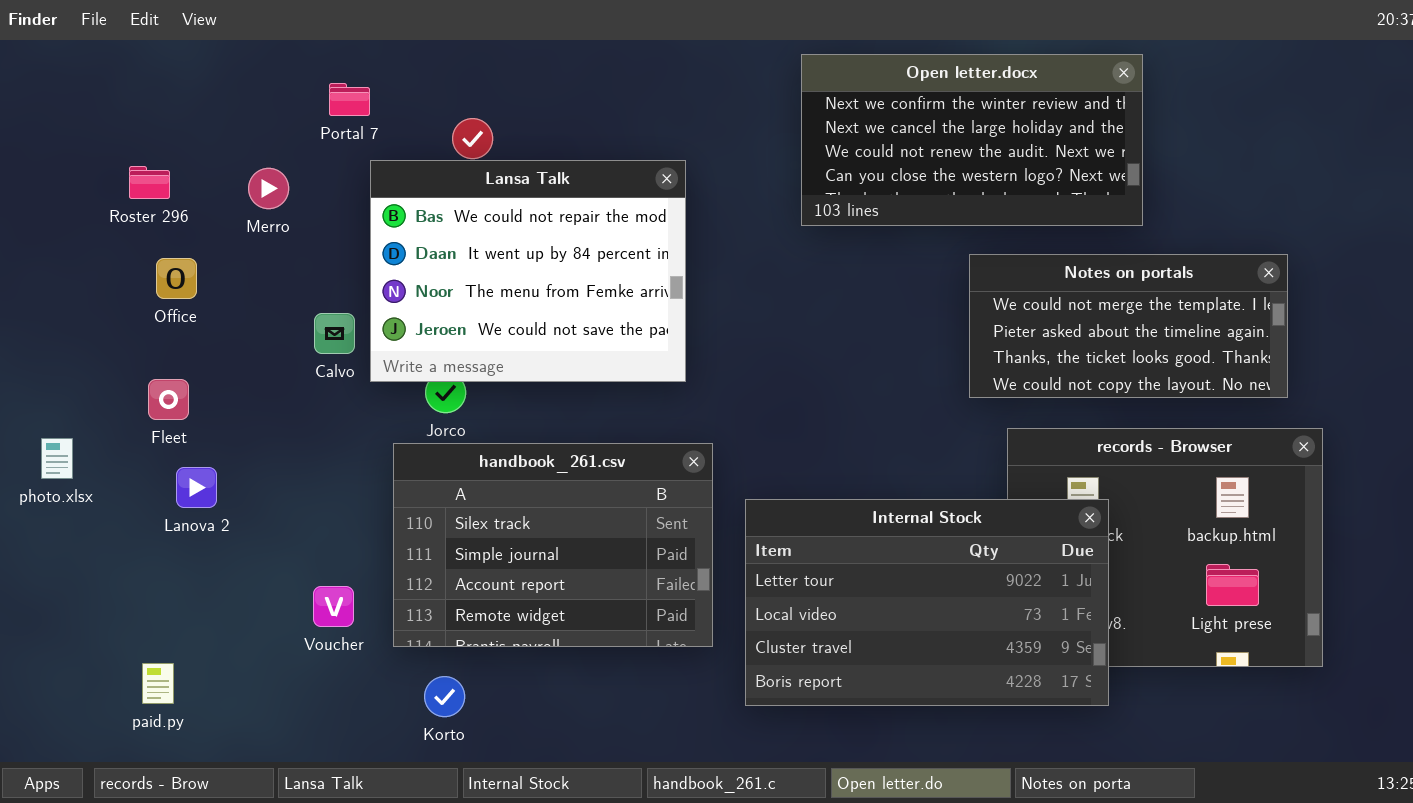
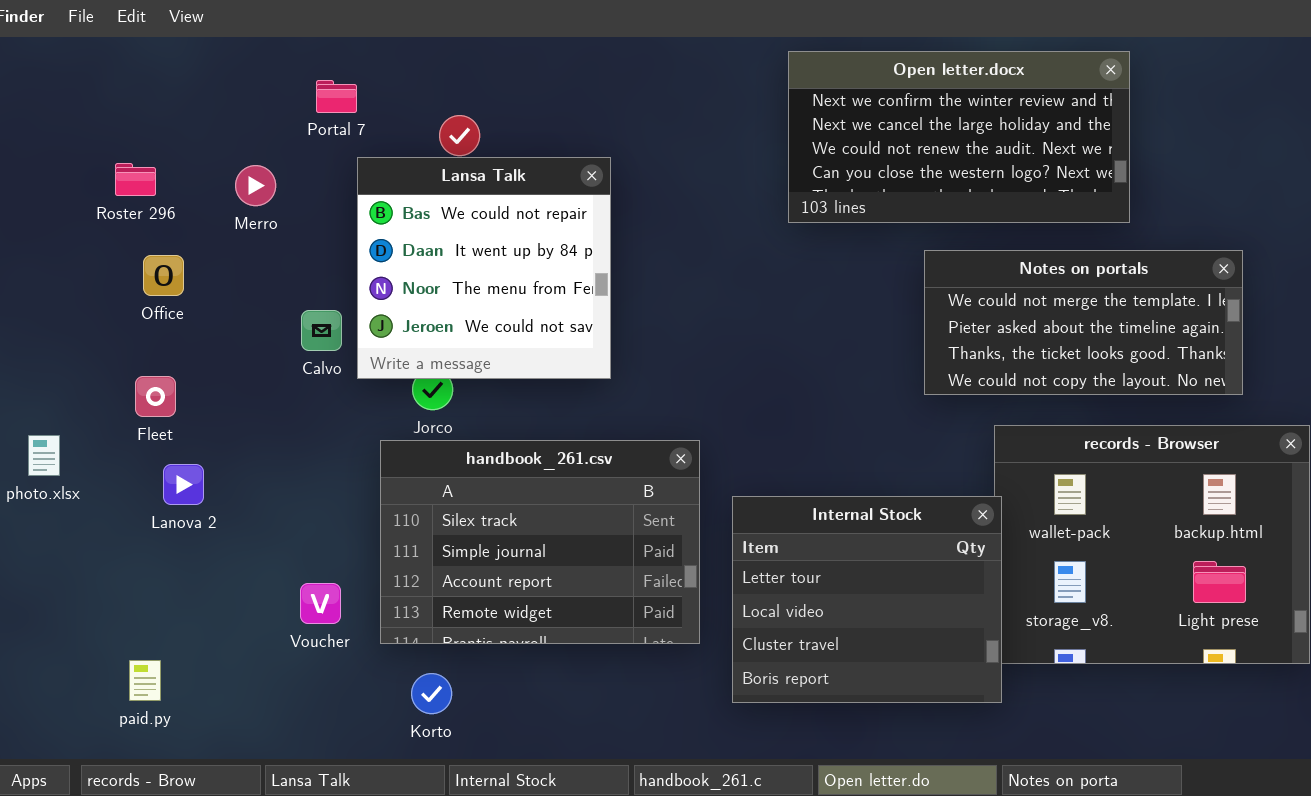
Lansa Talk: [370,160,686,382] -> [357,157,611,379], resized
Notes on portals: [969,254,1288,398] -> [924,250,1243,395], moved
Internal Stock: [745,499,1109,706] -> [732,496,1002,703], resized

